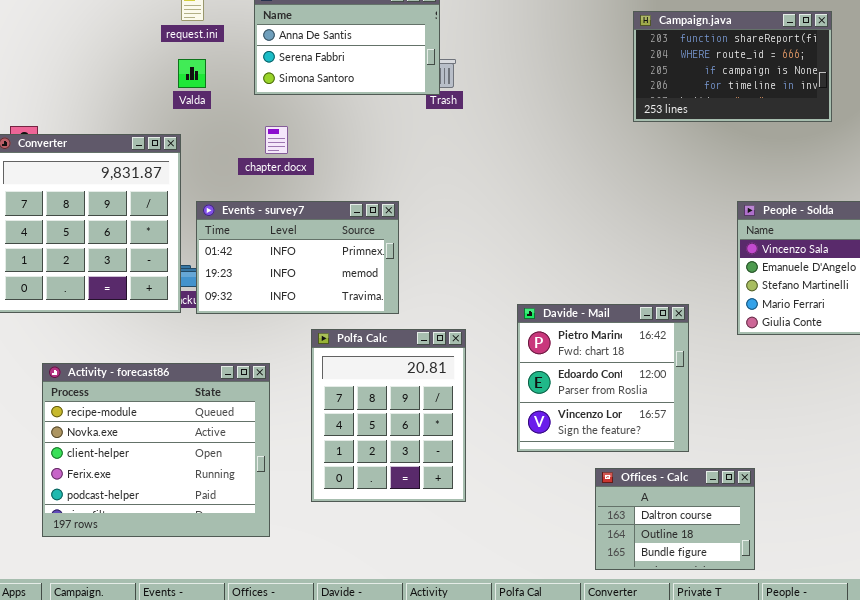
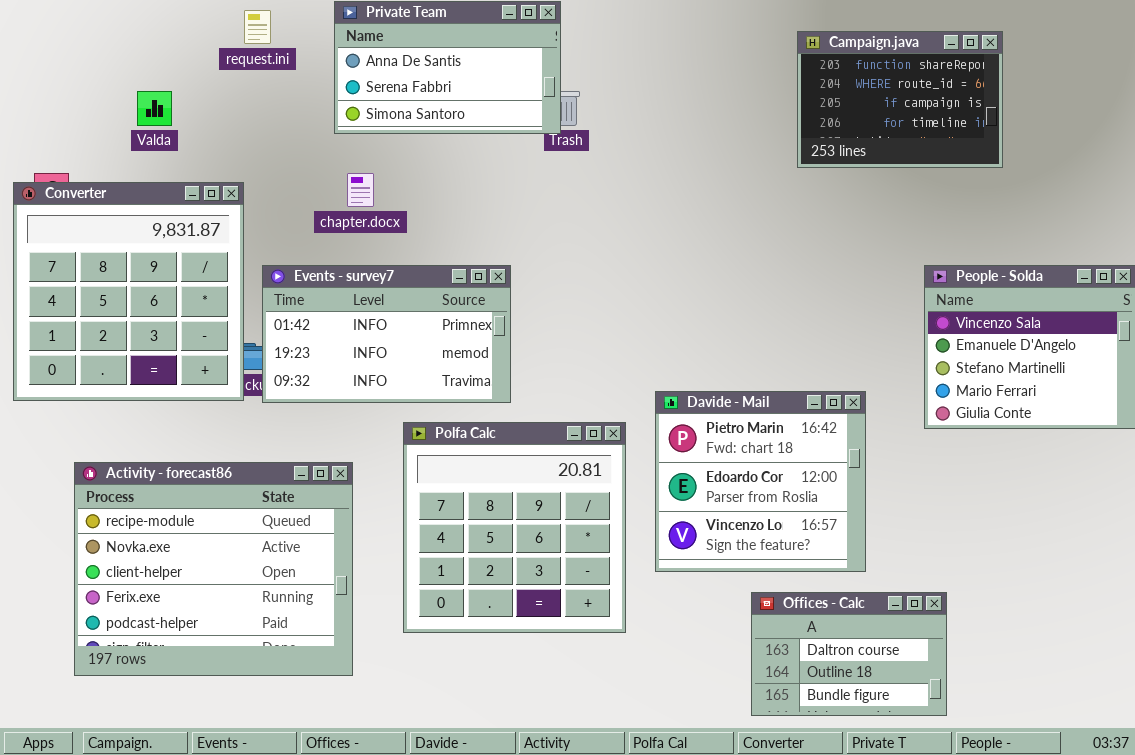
Campaign.java: [633,11,832,122] -> [797,31,1003,168], resized
Valda: [178,59,206,88] -> [137,91,172,126], moved
Polfa Calc: [311,329,466,502] -> [403,422,626,633], resized

